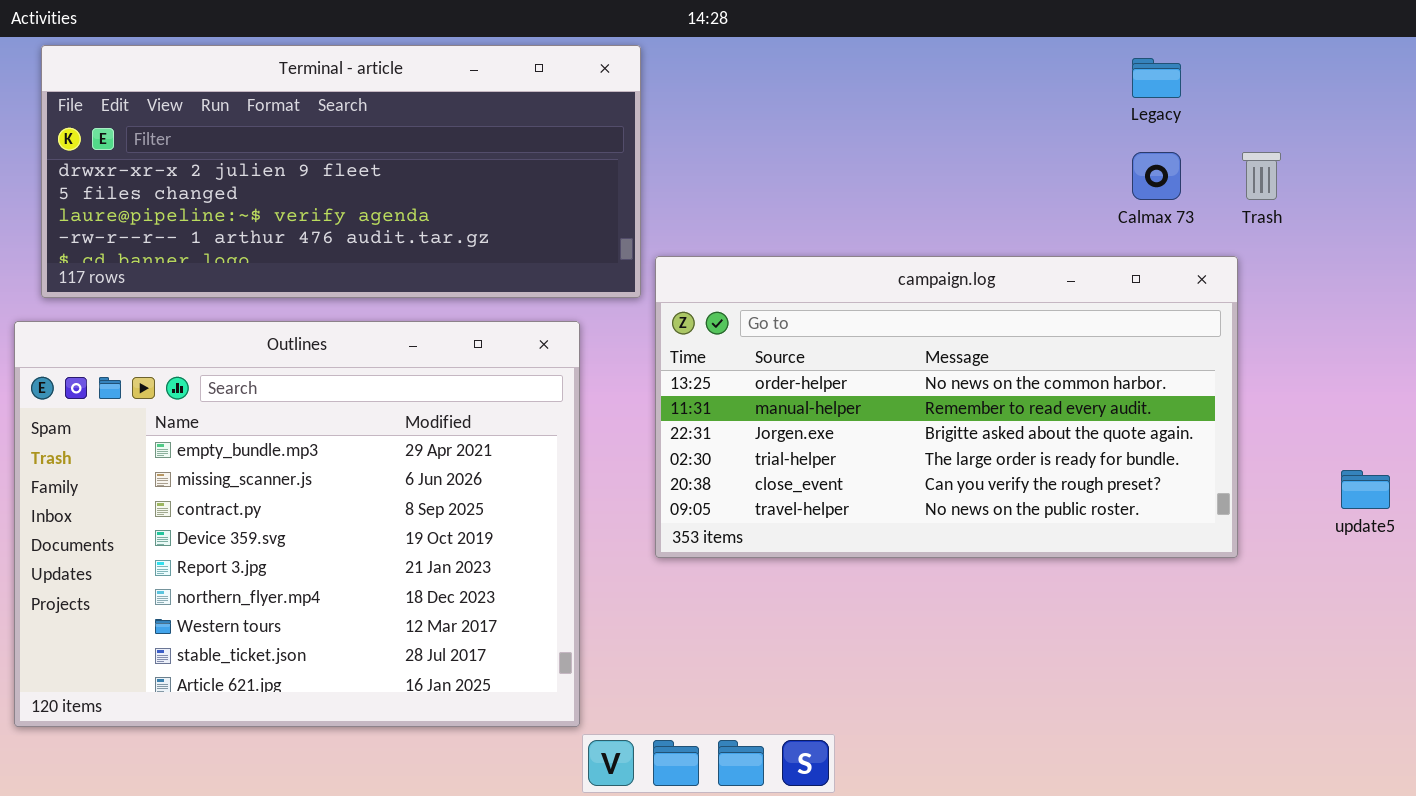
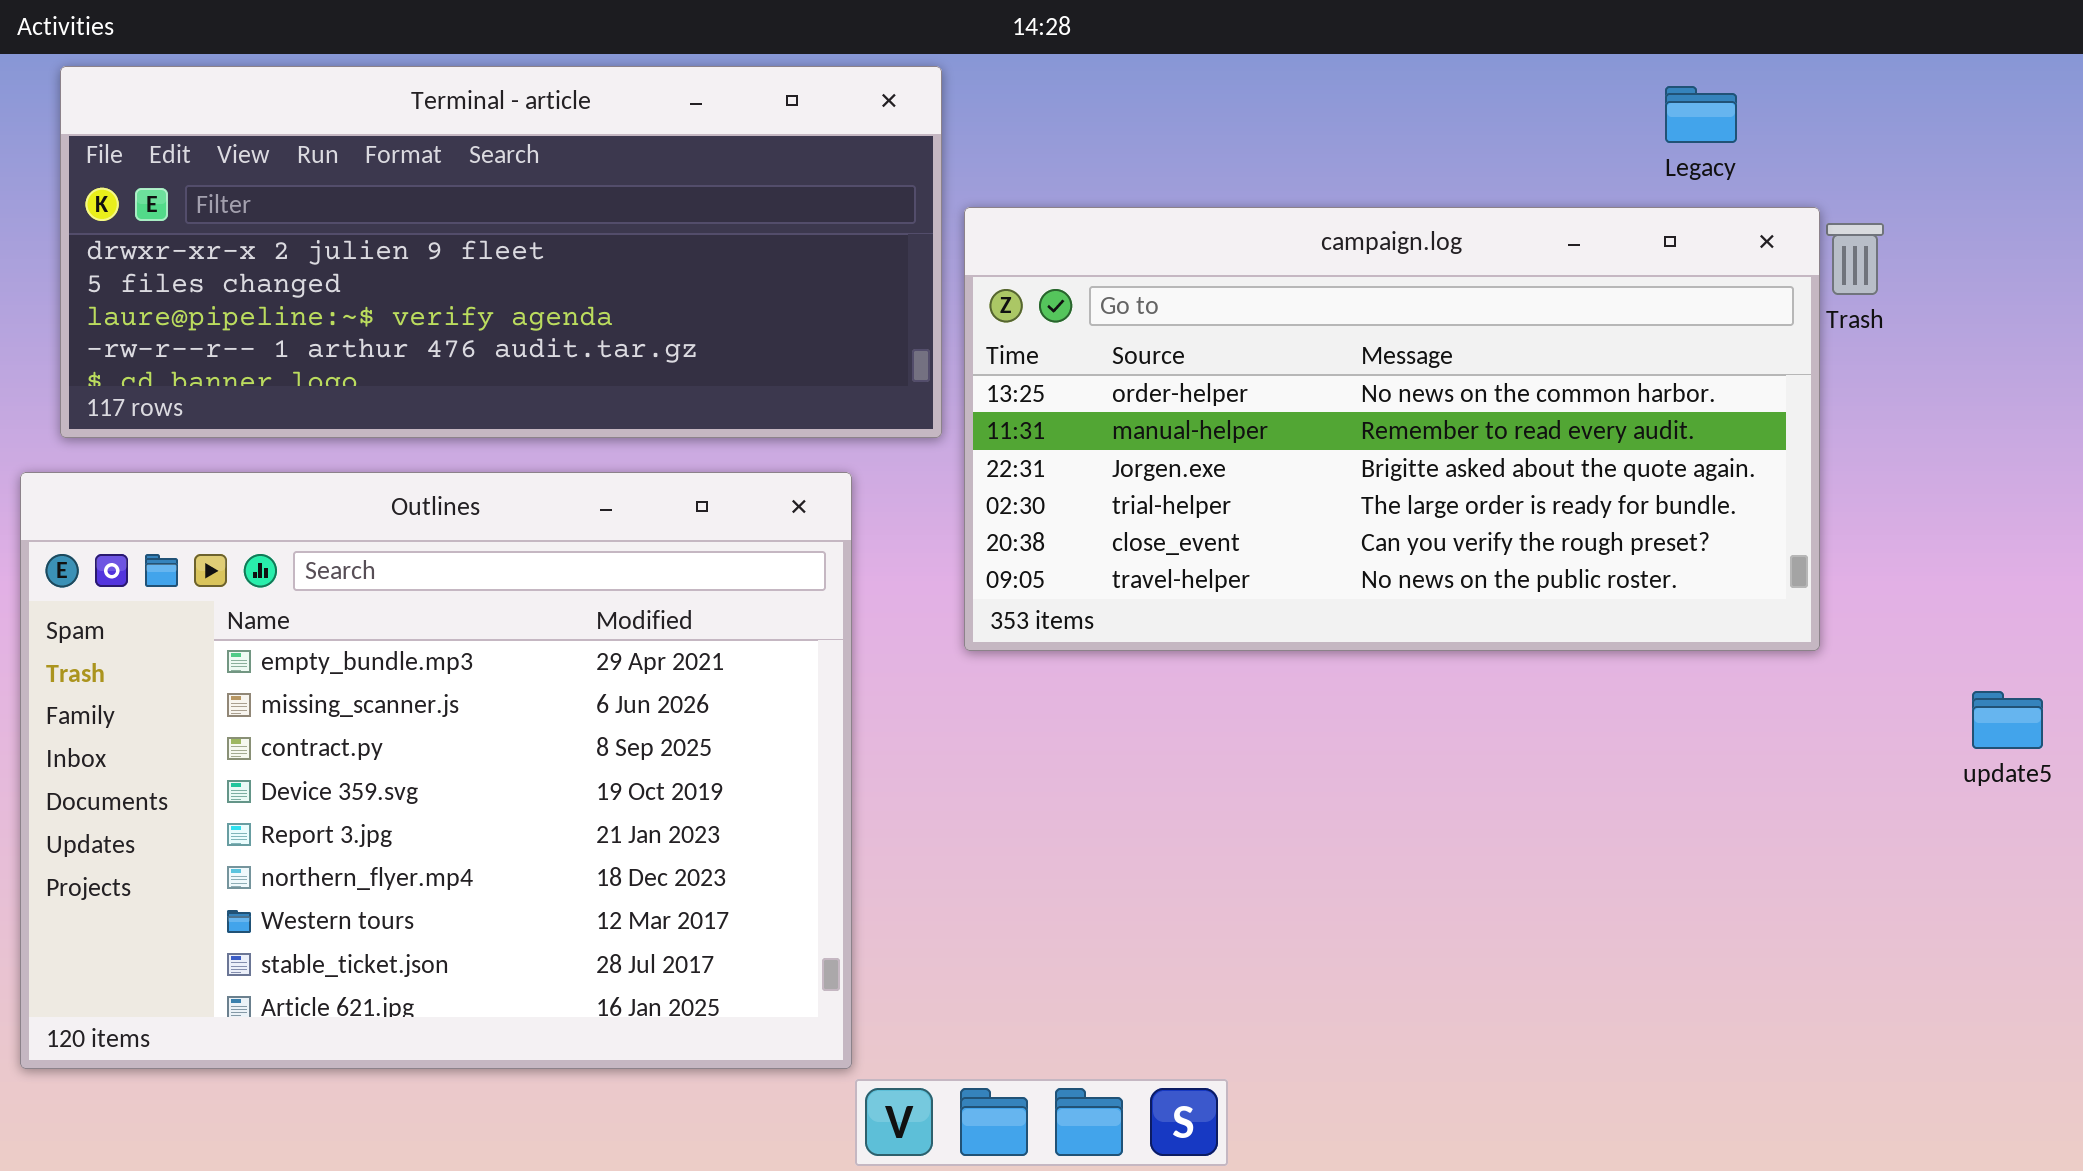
campaign.log: [655,256,1238,558] -> [964,207,1820,651], moved

